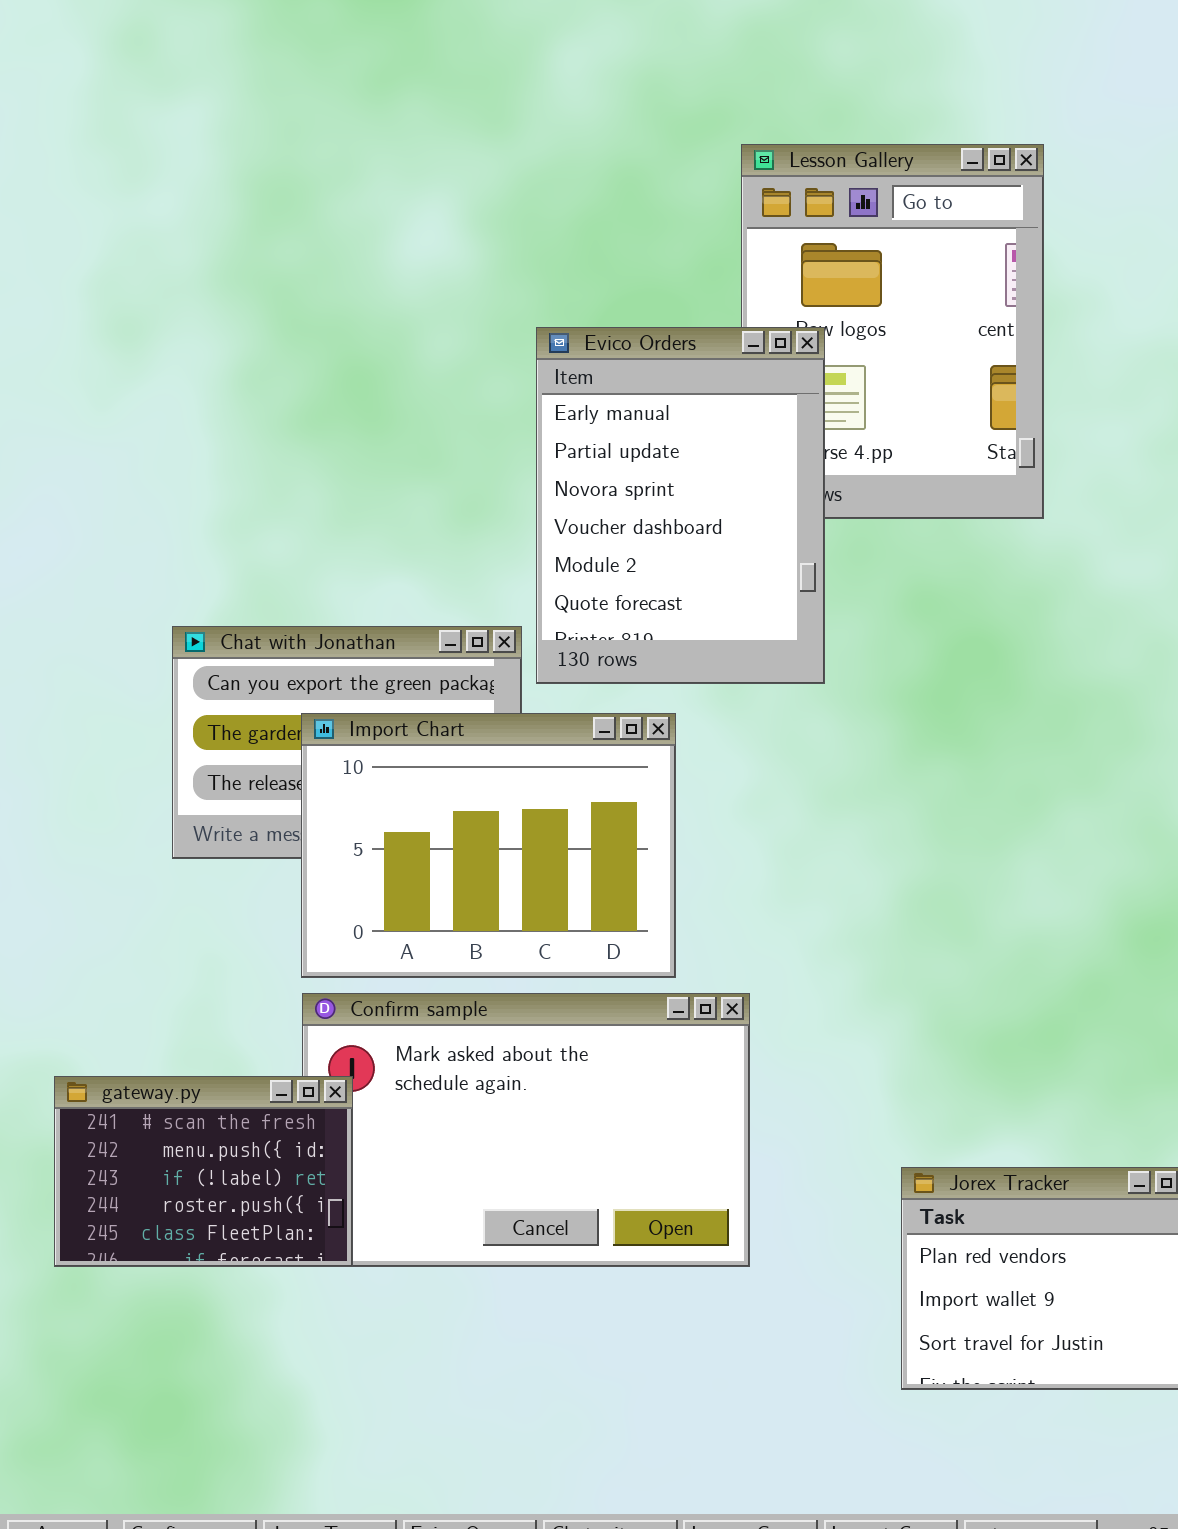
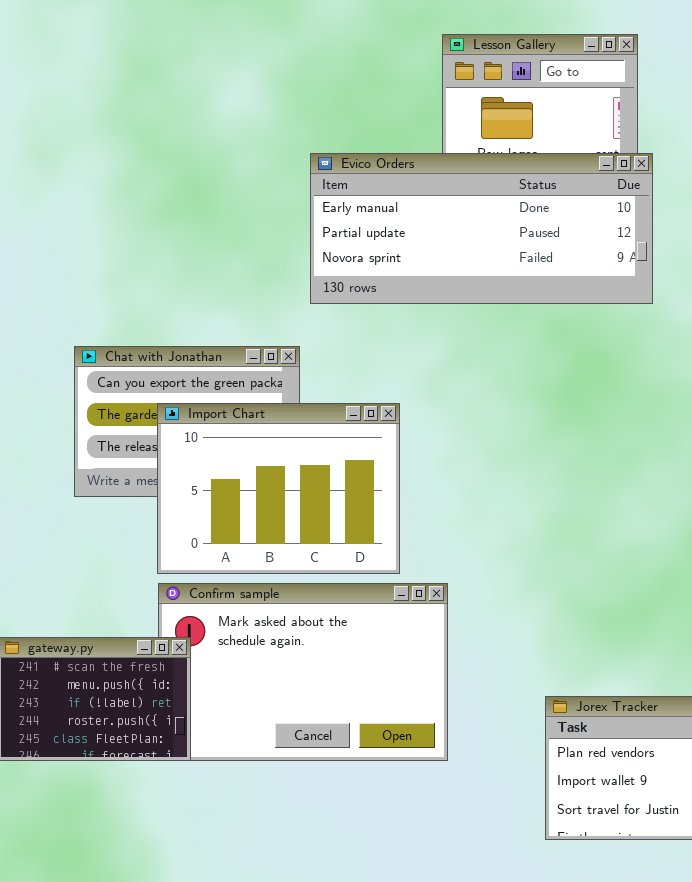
Evico Orders: [536,327,825,684] -> [310,153,653,304], resized

